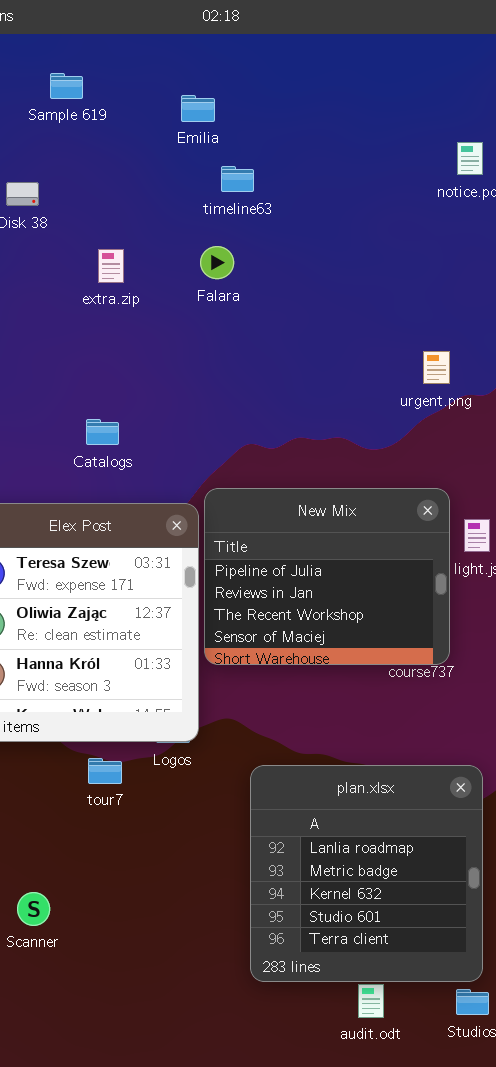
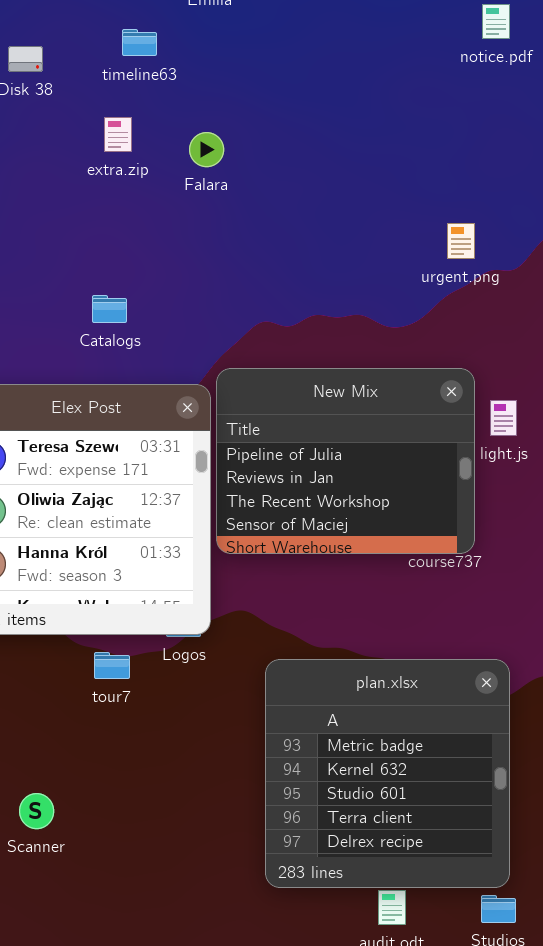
timeline63: [221,166,254,192] -> [122,29,157,56], moved
Falara: [200,246,234,279] -> [189,132,224,167], moved
plan.xlsx: [250,765,483,982] -> [265,659,510,888], scrolled down 1 row

